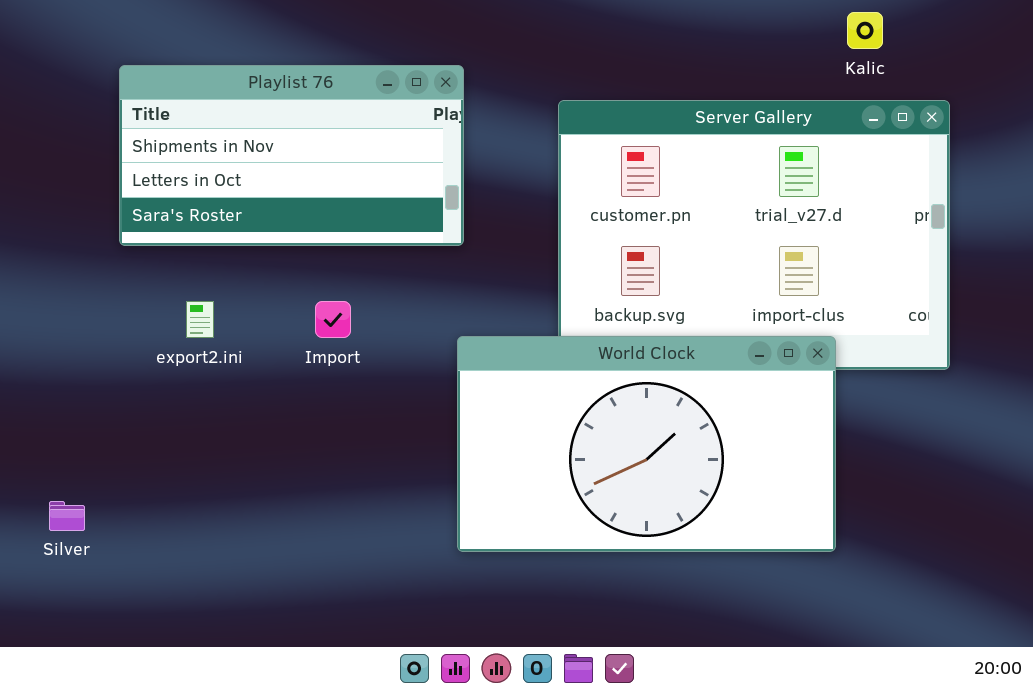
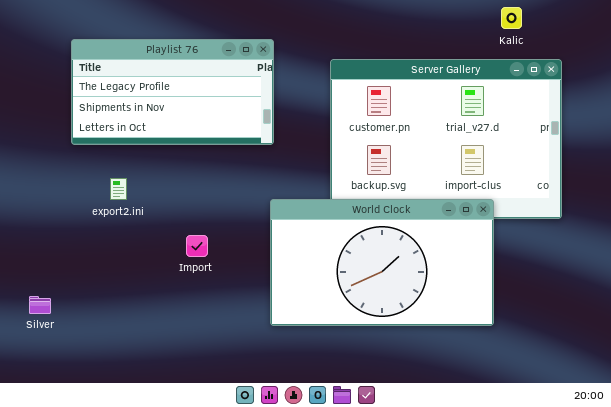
Playlist 76: [119,65,464,246] -> [71,39,274,145], scrolled up 1 row
Import: [315,301,351,338] -> [186,235,208,257], moved

